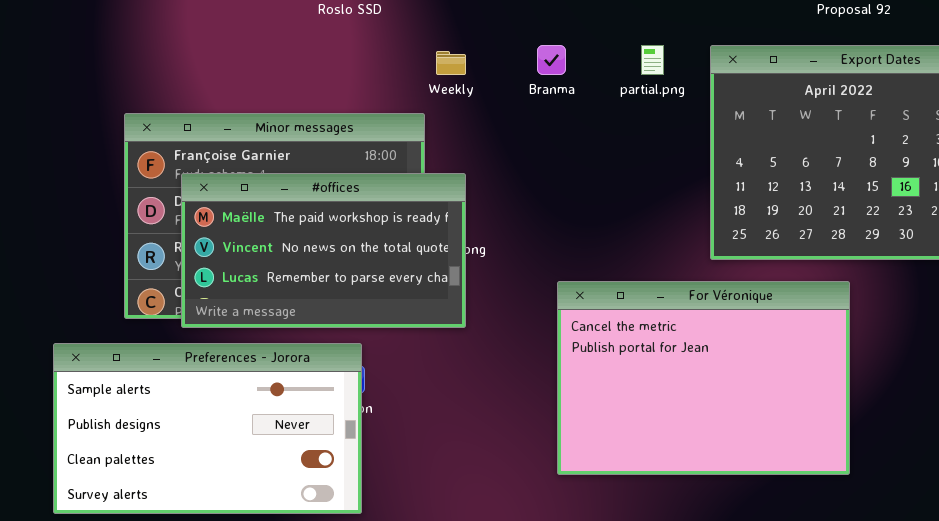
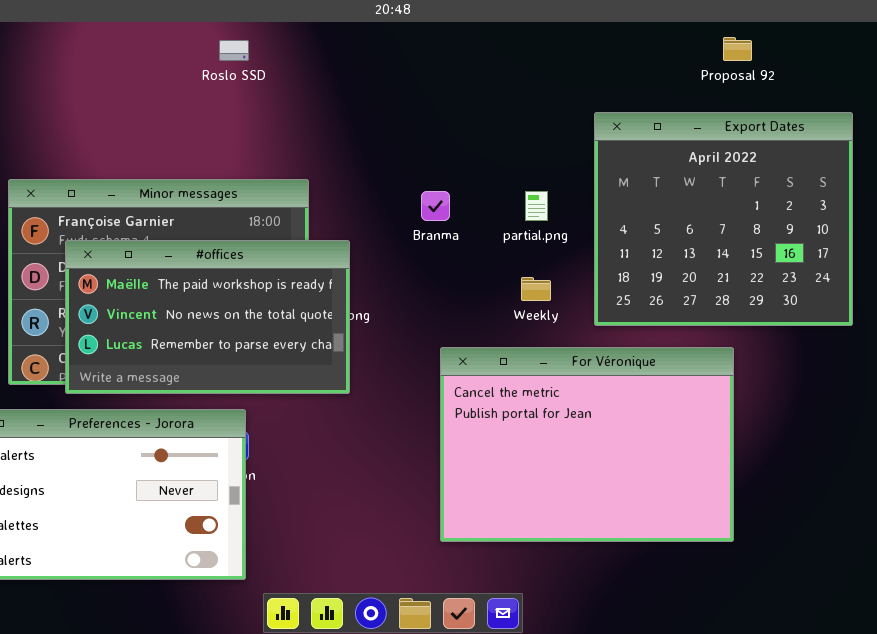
Branma: [537,45,566,75] -> [421,191,450,221], moved
partial.png: [641,45,664,75] -> [525,191,548,221], moved
Weekly: [436,51,466,75] -> [521,277,551,301], moved

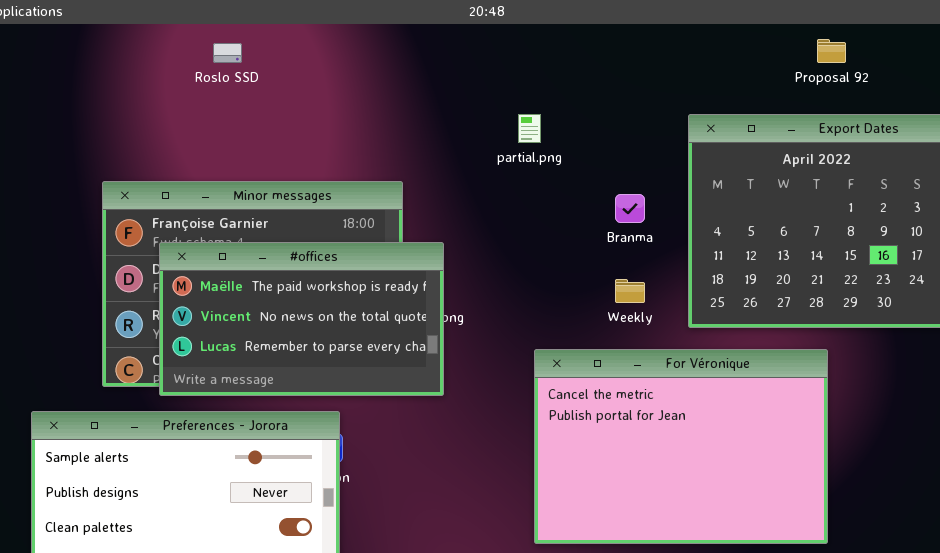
Roslo SSD: [219,40,249,61] -> [213,43,242,63], moved
Branma: [421,191,450,221] -> [615,194,645,223], moved
partial.png: [525,191,548,221] -> [518,114,541,143], moved

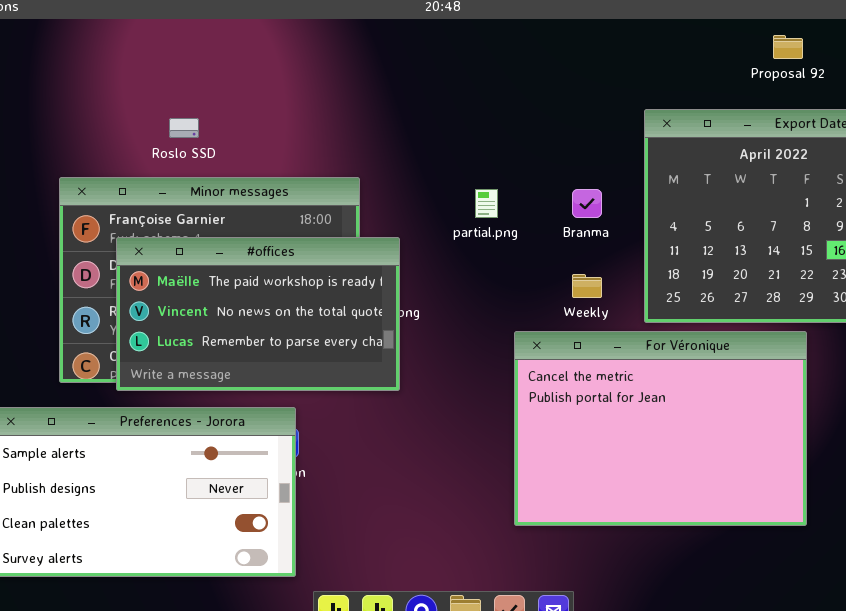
Roslo SSD: [213,43,242,63] -> [169,118,199,138], moved
partial.png: [518,114,541,143] -> [475,189,498,218], moved
For Véronique: [534,349,828,544] -> [514,331,807,526], moved

